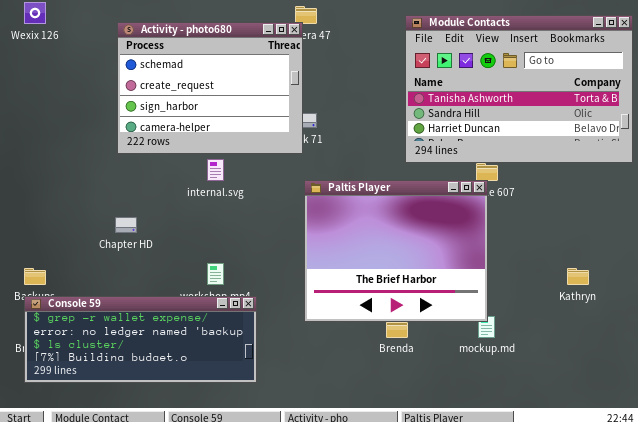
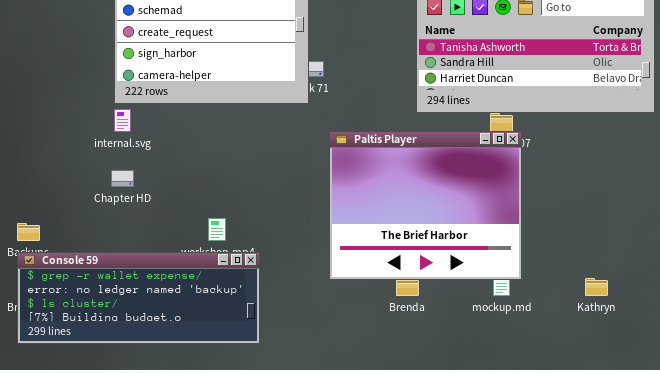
internal.svg: [207,159,224,181] -> [114,109,131,132], moved
Paltis Player: [304,180,488,322] -> [329,131,522,280], moved
Kathryn: [567,268,589,285] -> [585,278,608,296], moved

